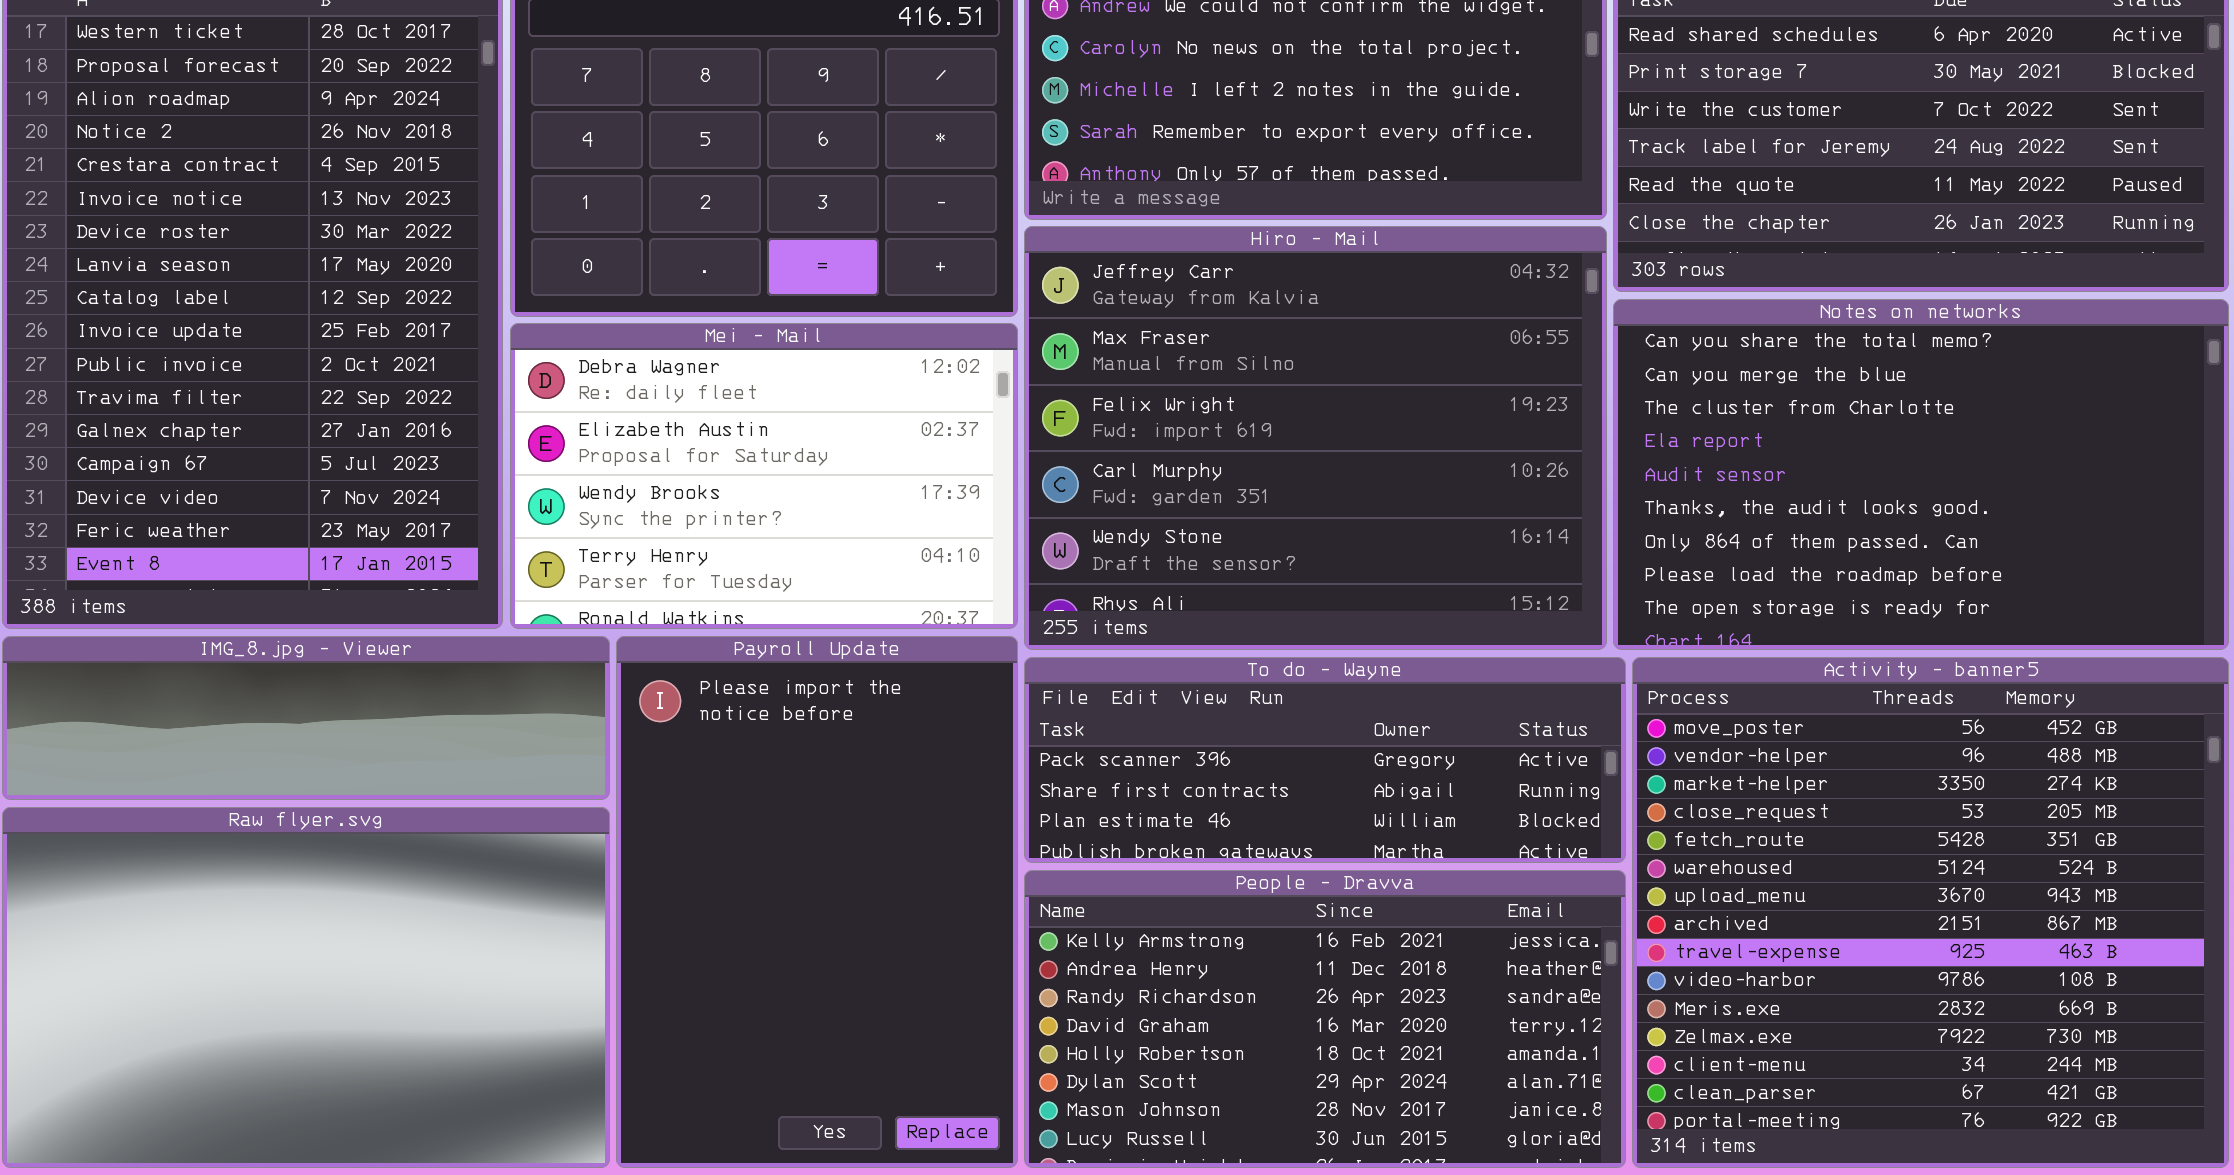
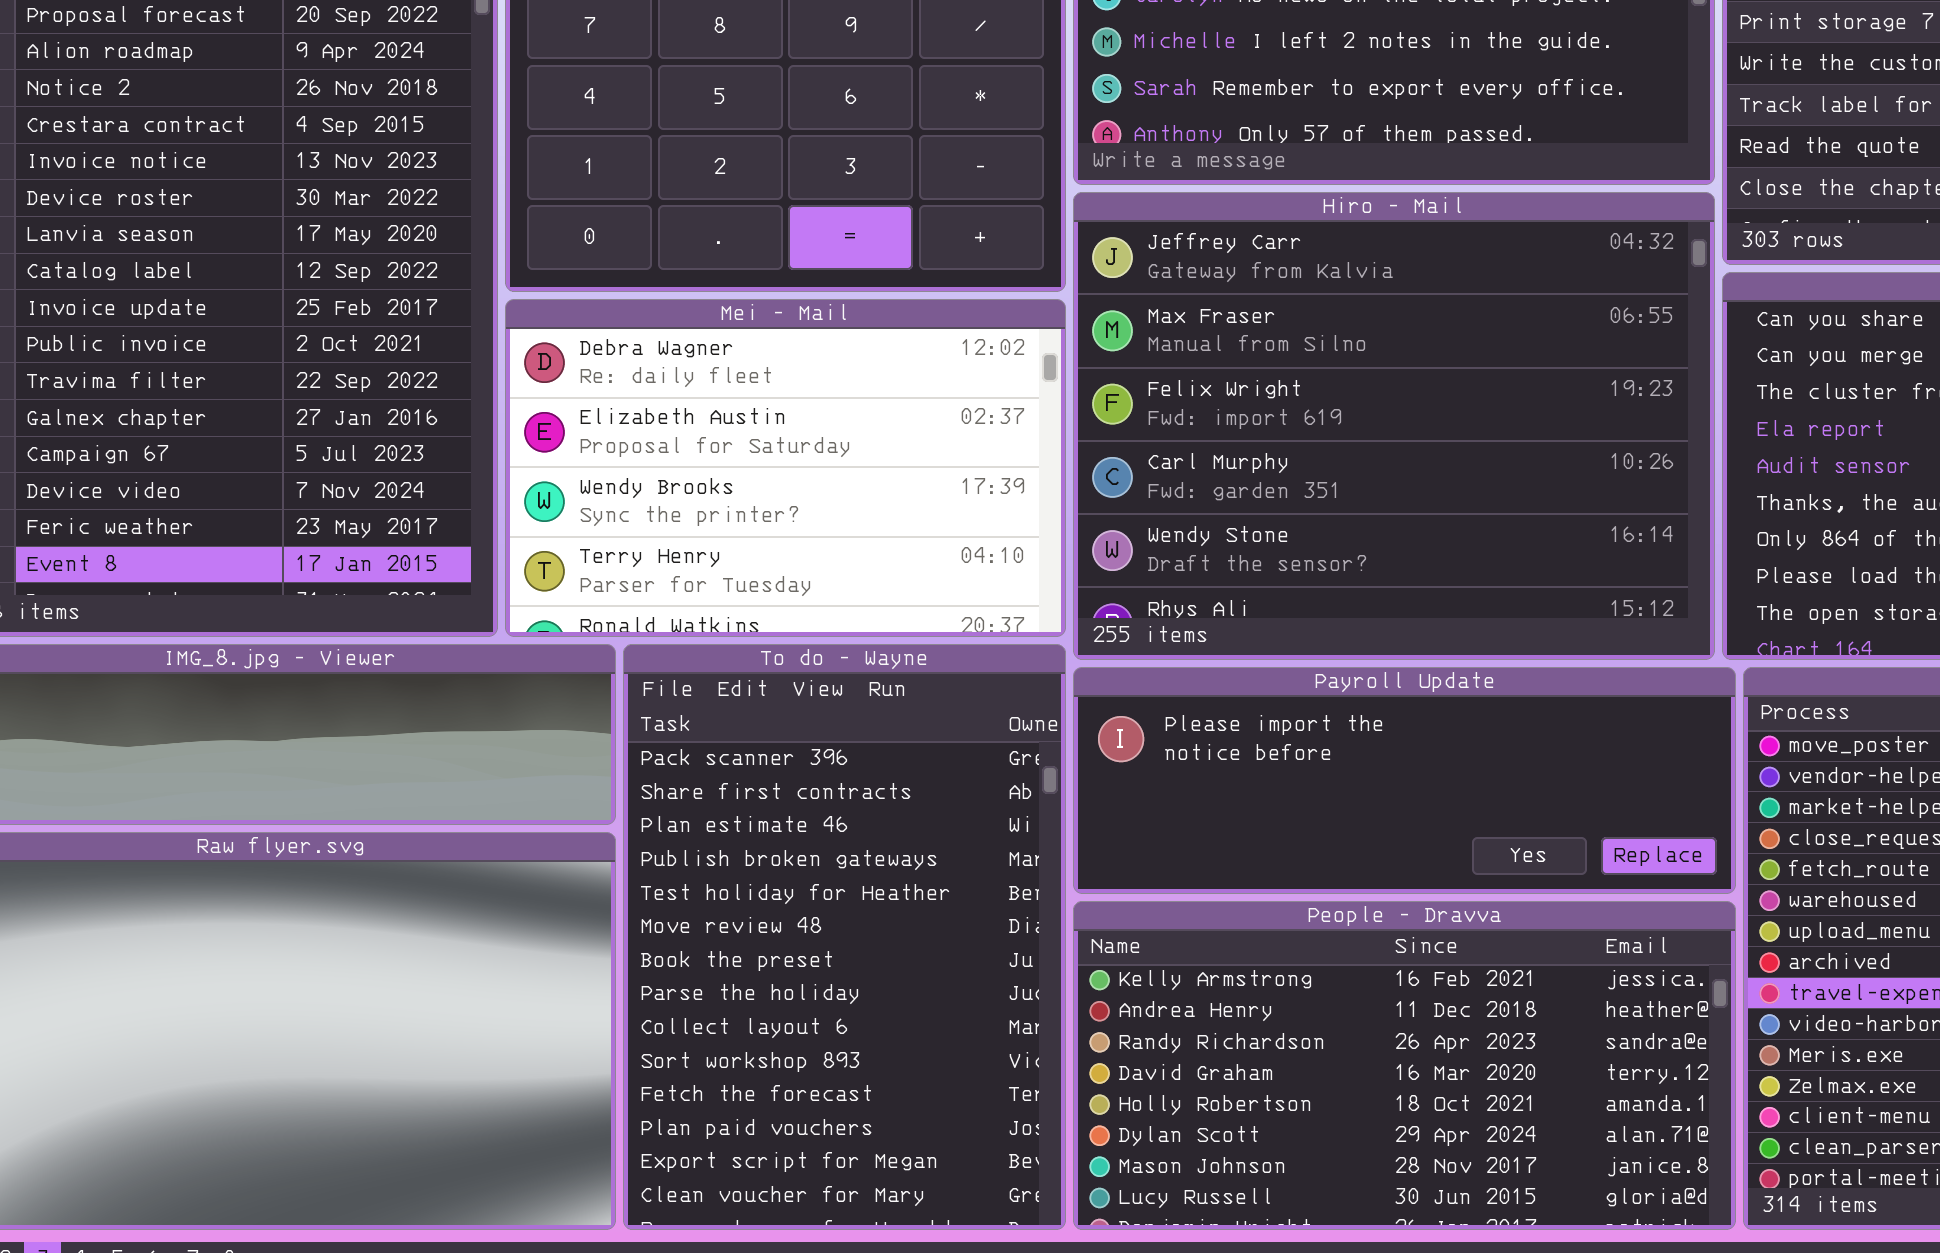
Payroll Update: [616,636,1018,1168] -> [1073,667,1736,894], moved, resized
To do - Wayne: [1024,657,1626,863] -> [623,644,1066,1230], moved, resized

